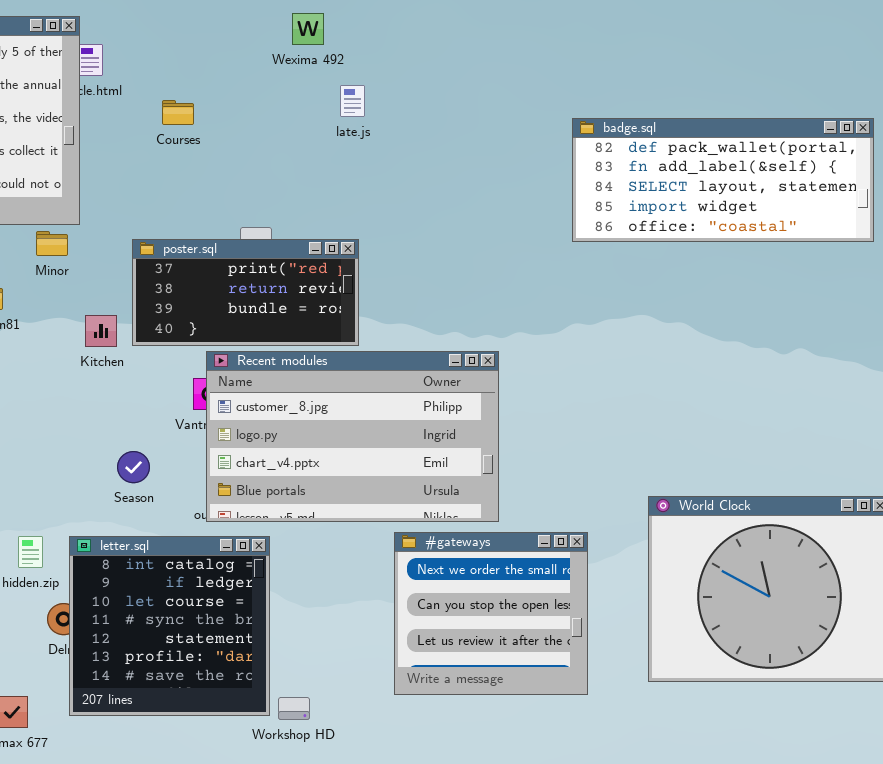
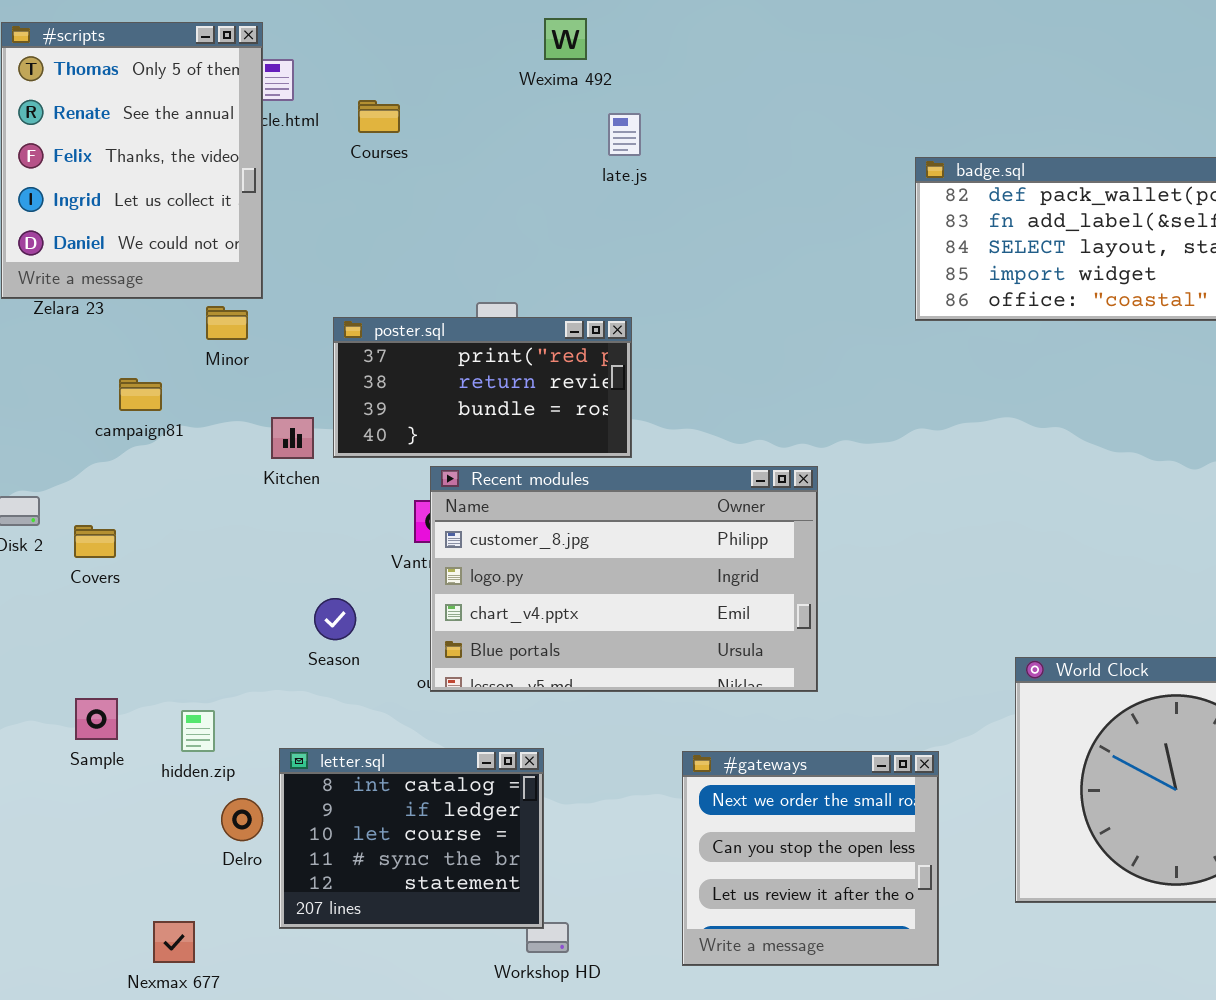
Courses: [162,100,194,125] -> [358,100,400,133], moved
#gateways: [394,532,588,695] -> [682,751,939,966], moved
letter.sql: [69,536,270,716] -> [279,748,544,929], moved, resized

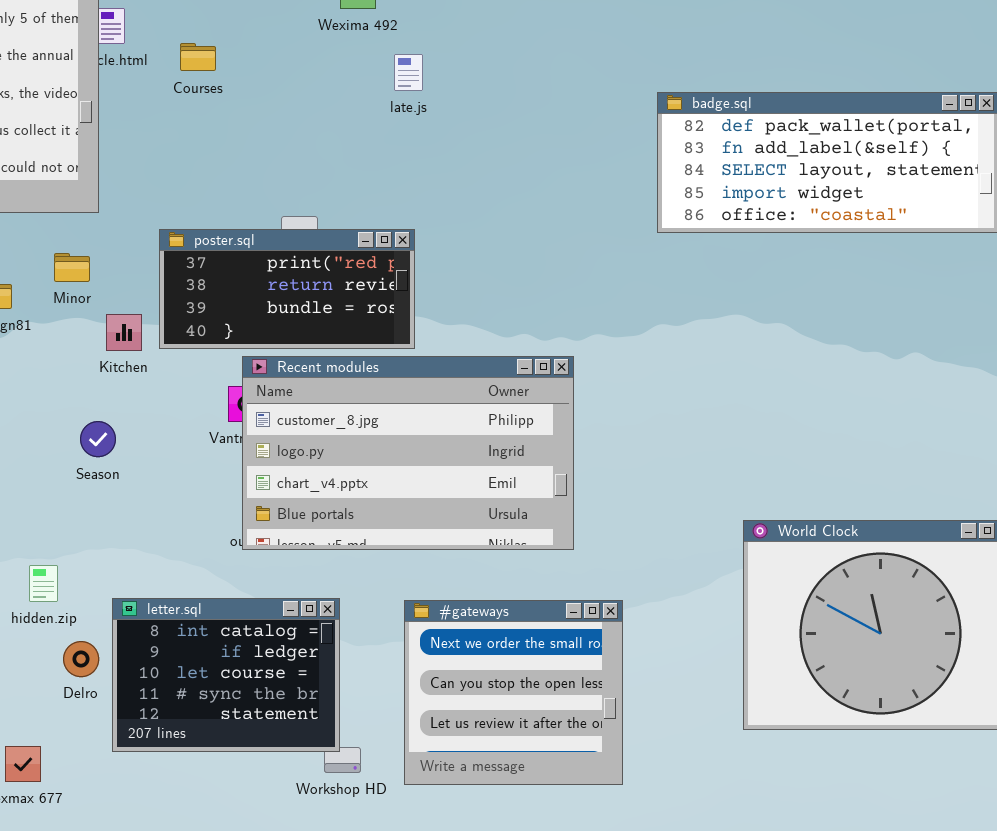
Minor: [206,306,248,340] -> [54,253,90,282], moved
Season: [314,598,356,640] -> [80,421,116,457], moved
#gateways: [682,751,939,966] -> [404,600,623,785], moved

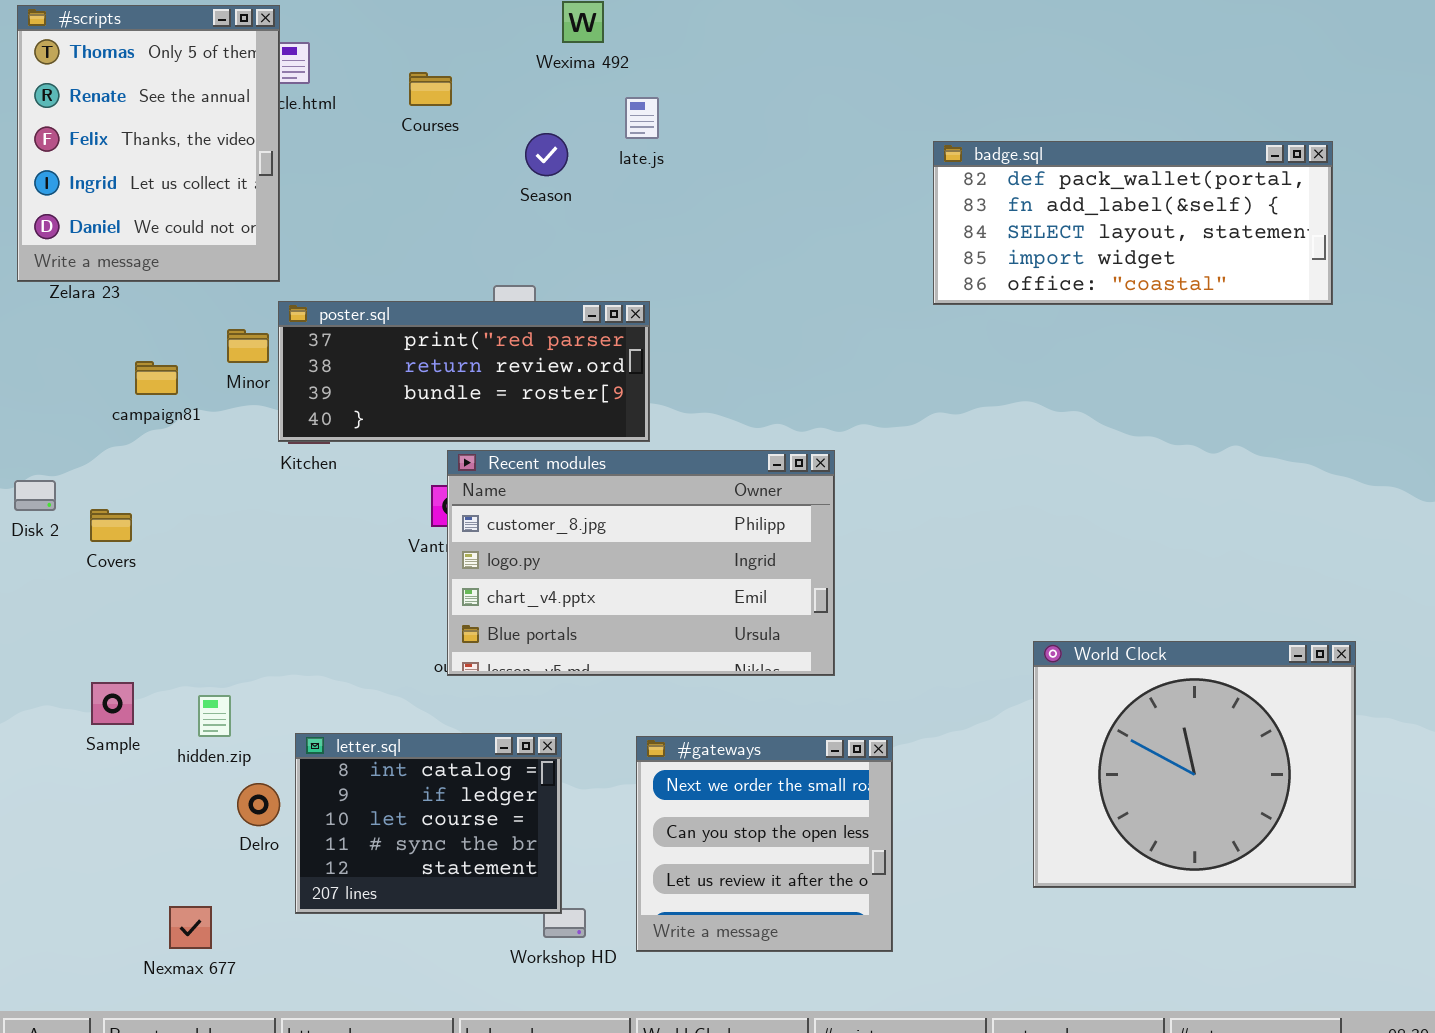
Courses: [180,43,216,71] -> [409,72,452,106], moved
poster.sql: [159,229,415,349] -> [278,301,650,442], resized
Season: [80,421,116,457] -> [525,133,568,176], moved

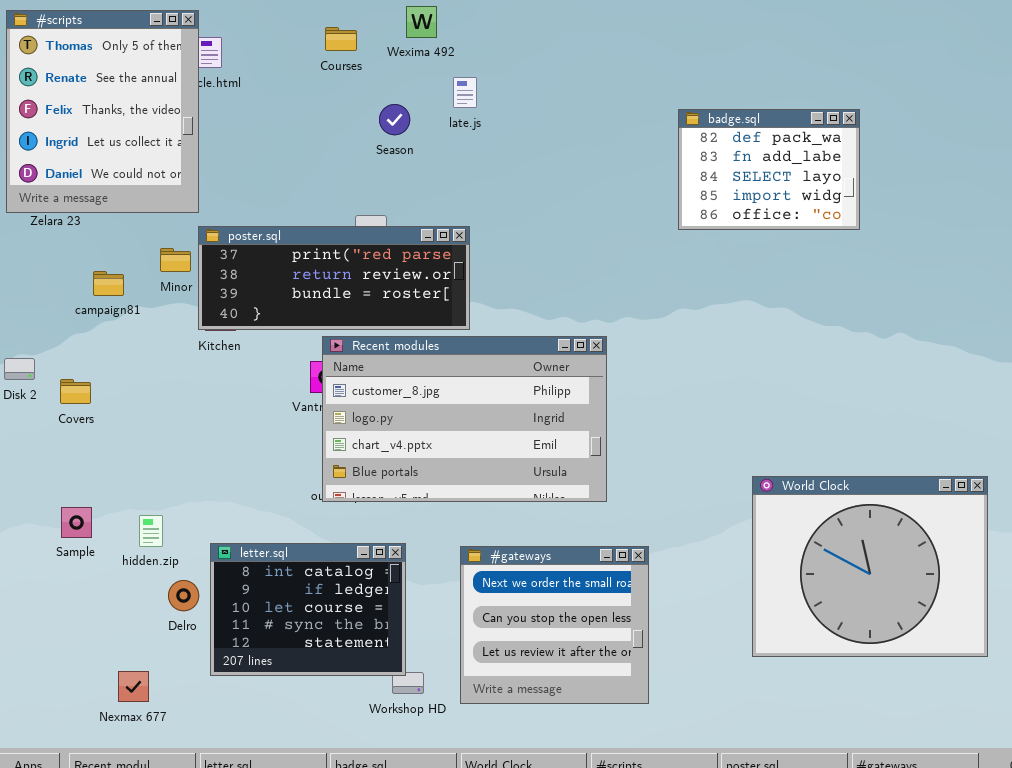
Courses: [409,72,452,106] -> [325,27,357,51], moved
badge.sql: [933,141,1333,305] -> [678,109,860,230], resized

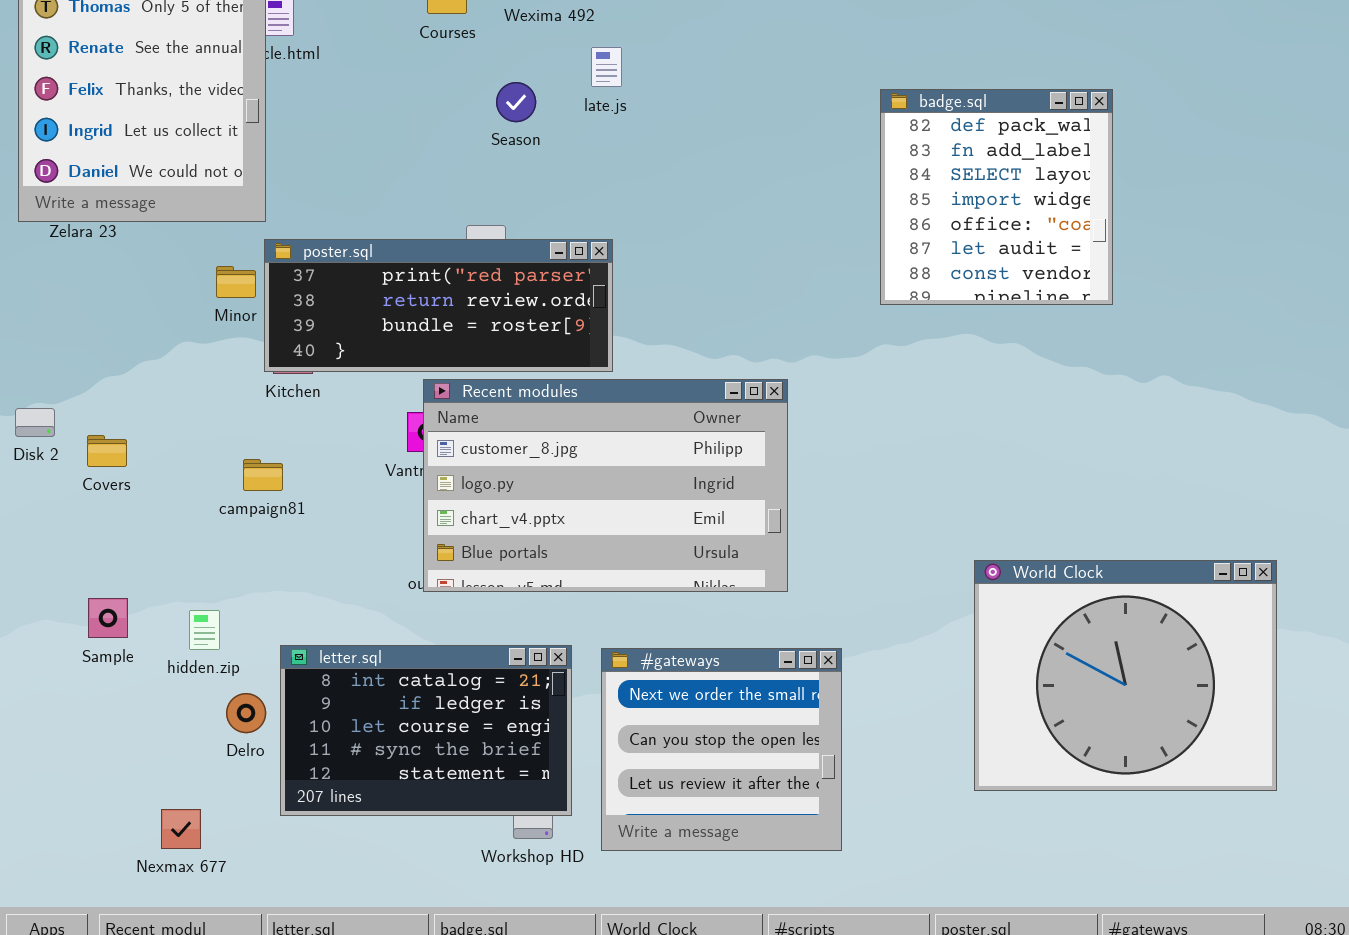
badge.sql: [678,109,860,230] -> [880,89,1113,305], resized
campaign81: [93,271,124,296] -> [243,459,283,491], moved
letter.sql: [210,543,406,676] -> [280,645,572,816], resized

